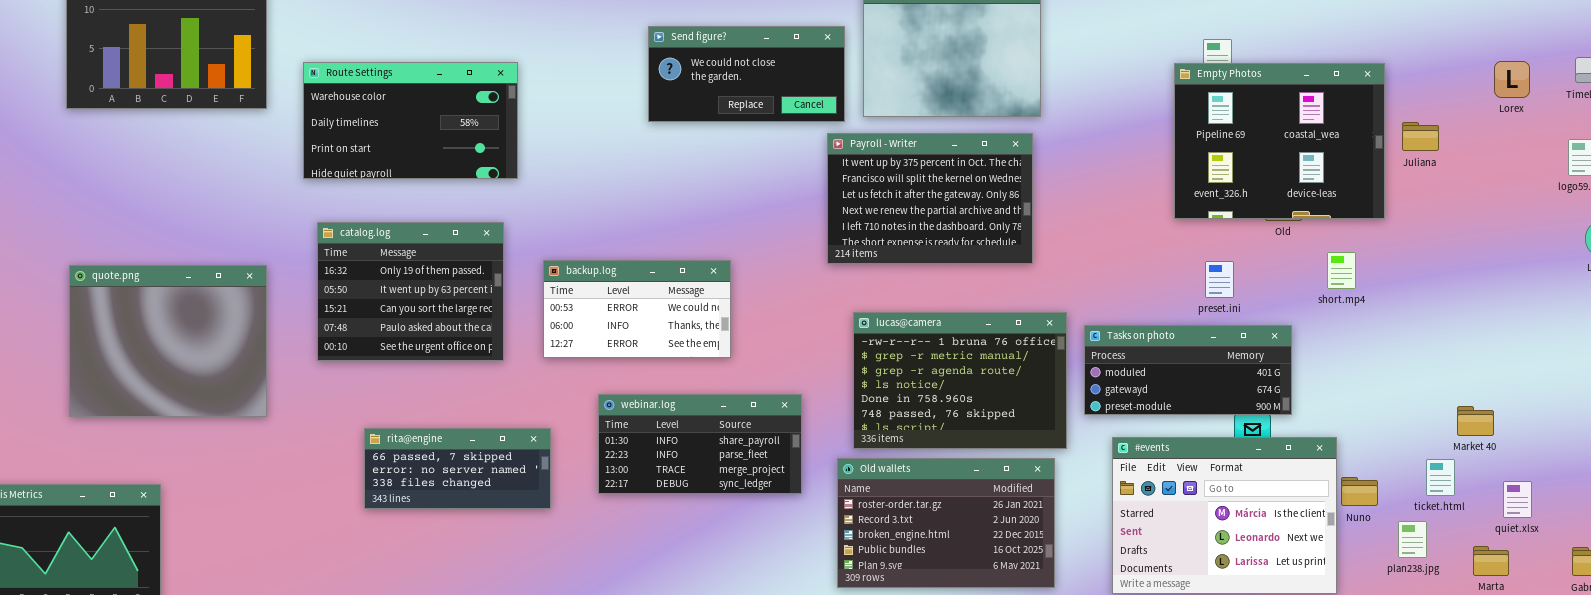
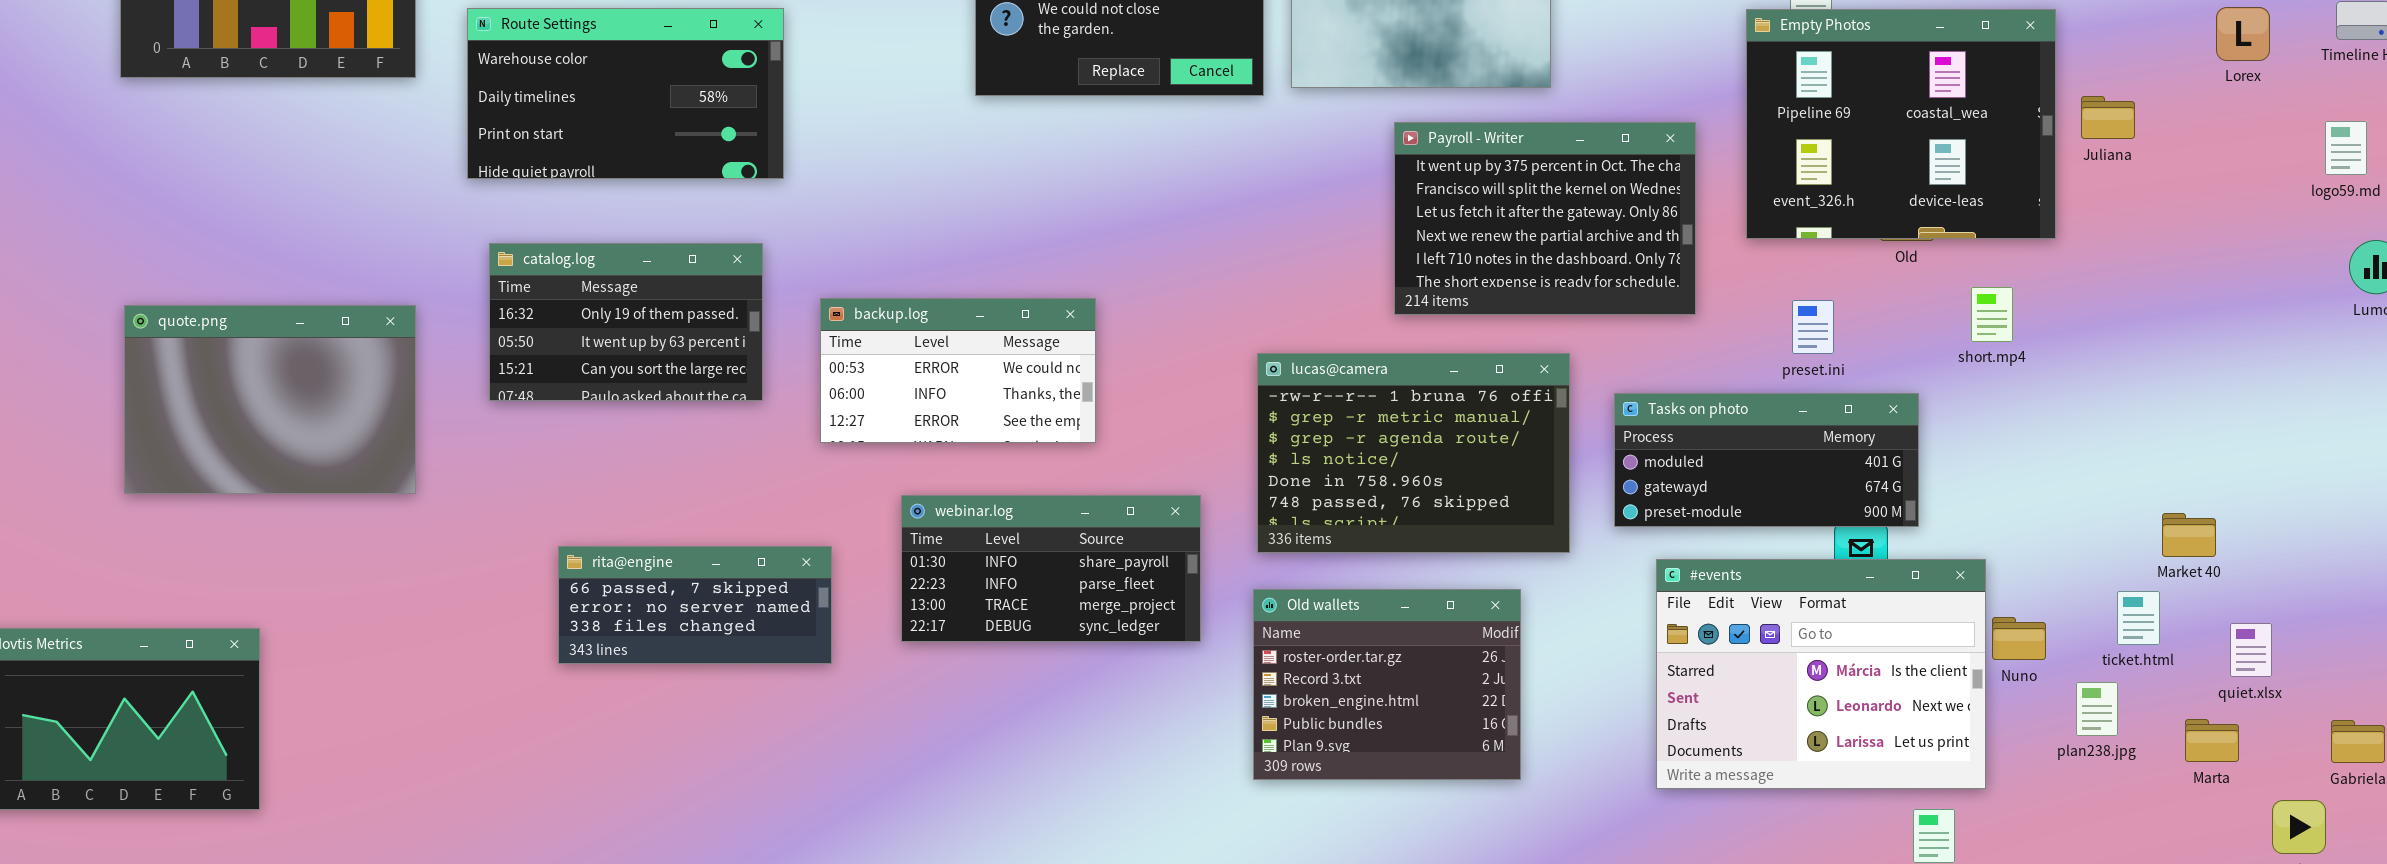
Payroll - Writer: [827,133,1033,264] -> [1394,122,1696,315], moved
catalog.log: [317,222,504,361] -> [489,243,763,401], resized
quote.png: [69,265,267,417] -> [124,305,416,494], resized
lucas@camera: [853,312,1067,449] -> [1257,353,1570,553], moved
Old wallets: [837,458,1055,588] -> [1253,589,1521,780], resized

